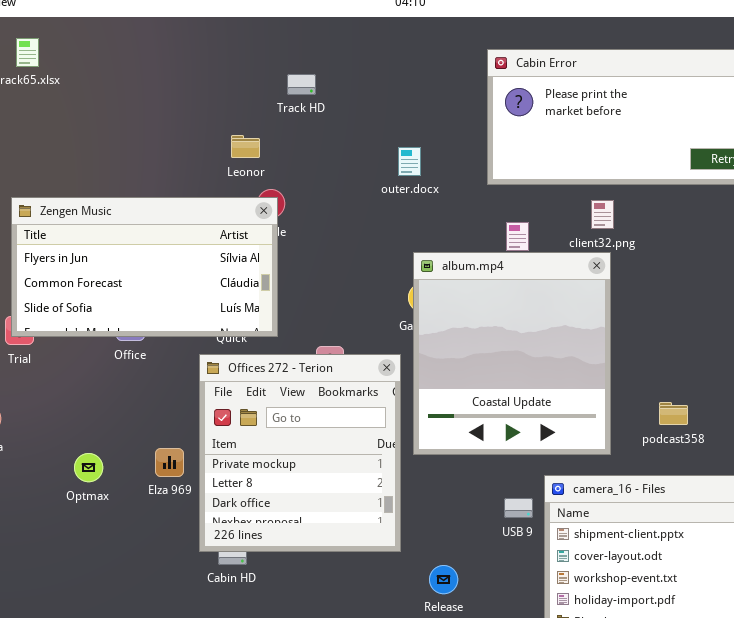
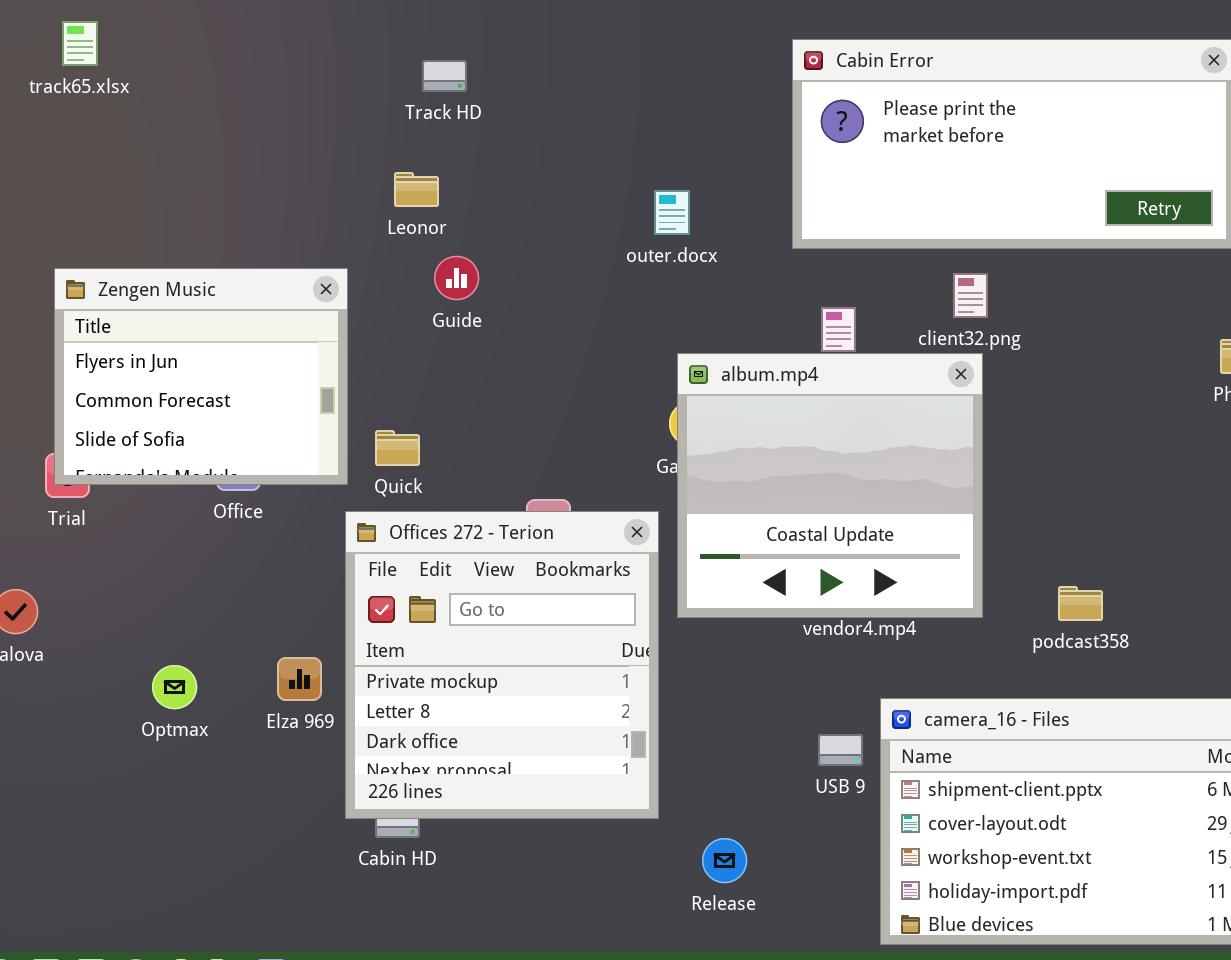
Track HD: [287,74,316,95] -> [422,60,467,92], moved
Zengen Music: [11,197,278,337] -> [54,268,348,485], resized
album.mp4: [413,252,611,455] -> [677,353,983,618], resized

